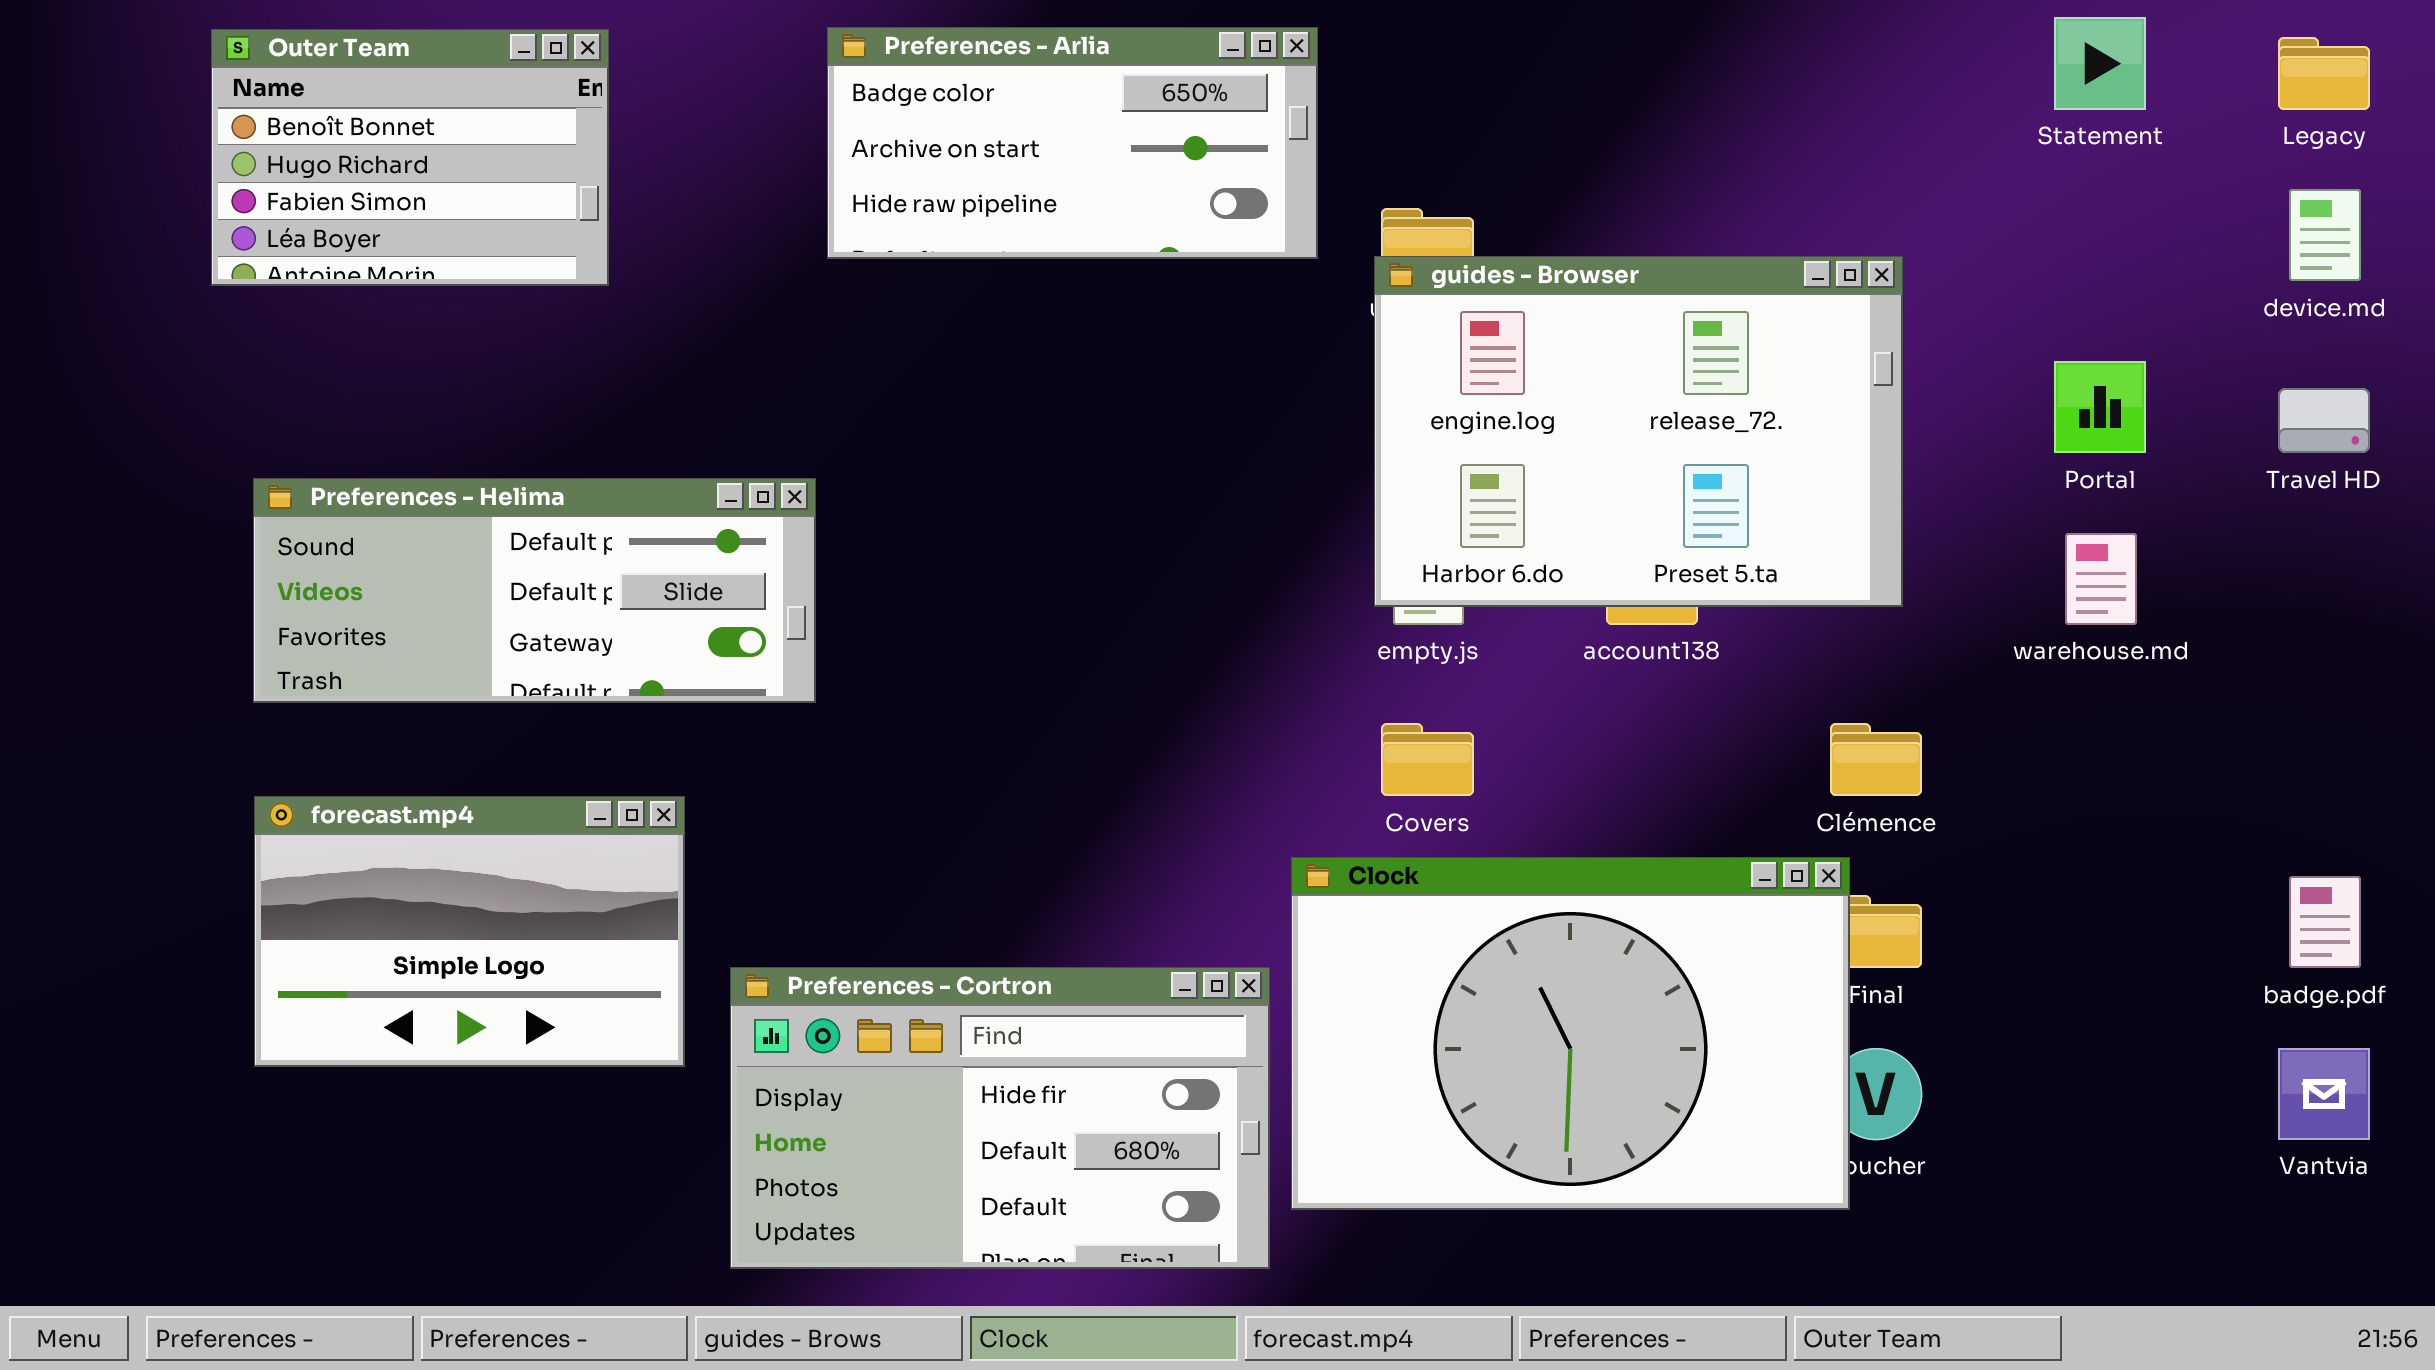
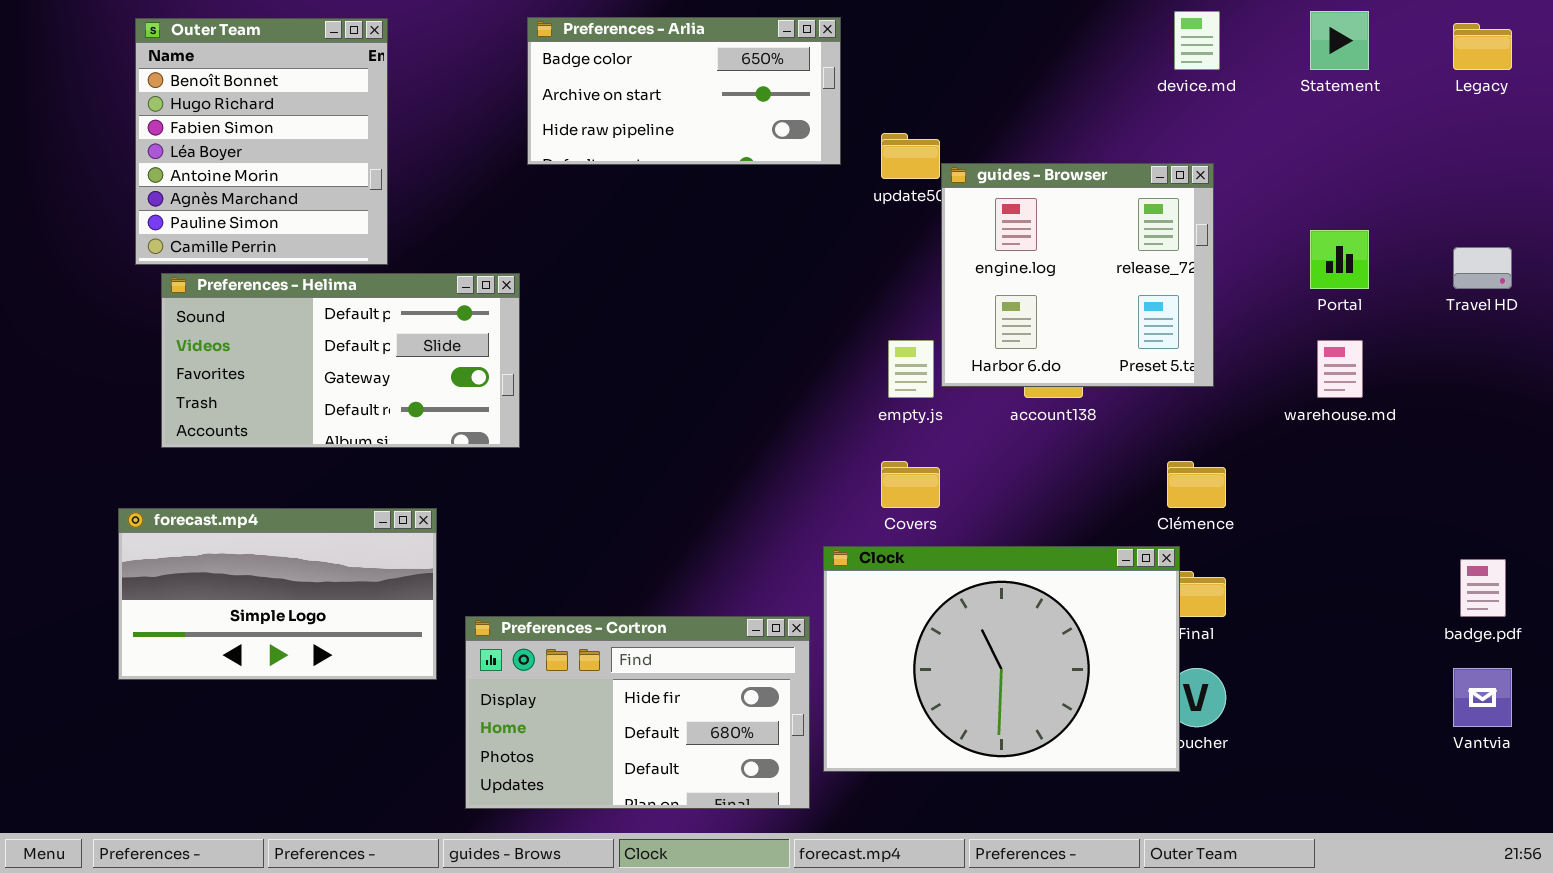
Outer Team: [211,29,609,286] -> [135,18,388,265], resized
device.md: [2289,189,2361,281] -> [1174,11,1220,70], moved
guides - Browser: [1374,256,1903,607] -> [941,163,1214,387], resized
Preferences - Helima: [253,478,816,703] -> [161,273,520,448], resized
forecast.mp4: [254,796,685,1067] -> [118,508,437,680], resized

